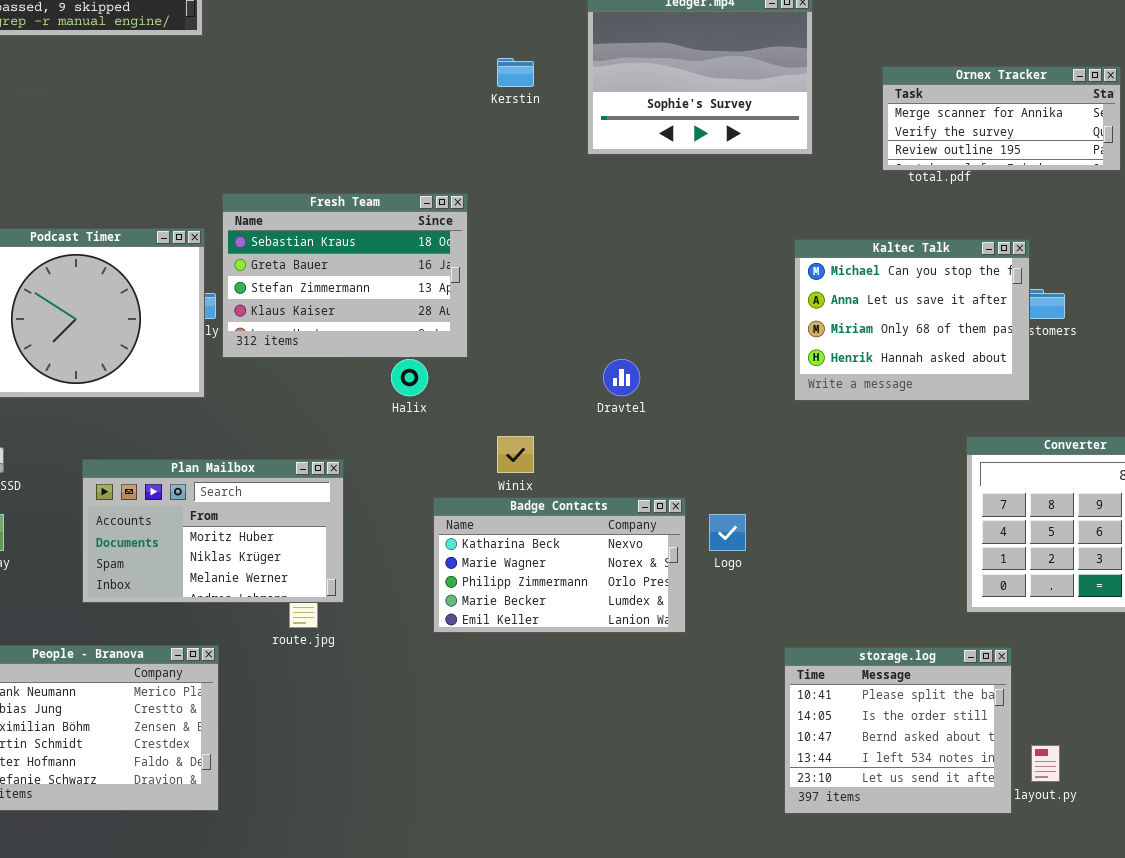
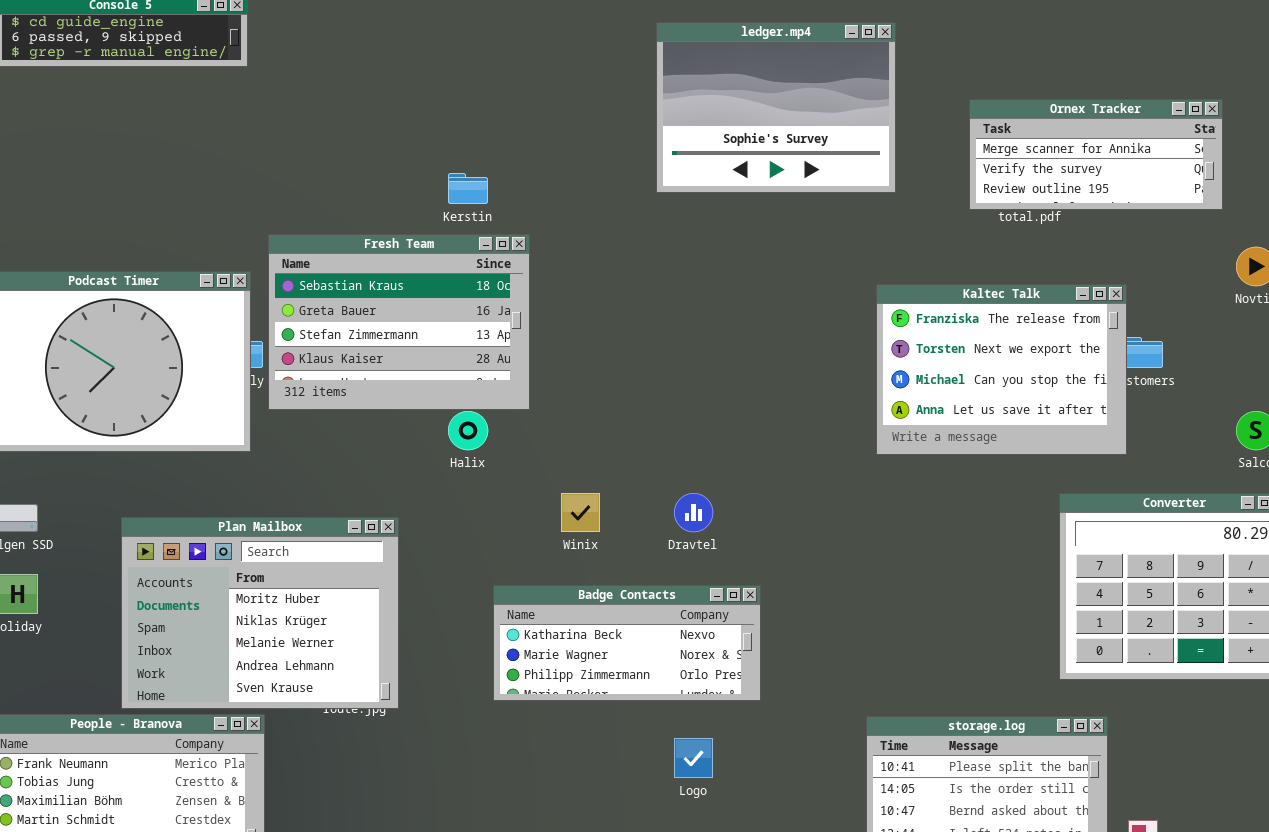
Kerstin: [497,58,534,87] -> [448,173,488,204], moved
Kaltec Talk: [794,239,1030,401] -> [876,284,1127,455], scrolled up 2 rows
Dravtel: [603,359,640,396] -> [674,493,713,532], moved
Plan Mailbox: [82,459,344,603] -> [121,517,399,709], resized
Badge Contacts: [433,497,686,633] -> [493,585,761,701], resized
Logo: [709,514,746,551] -> [674,738,713,778], moved

